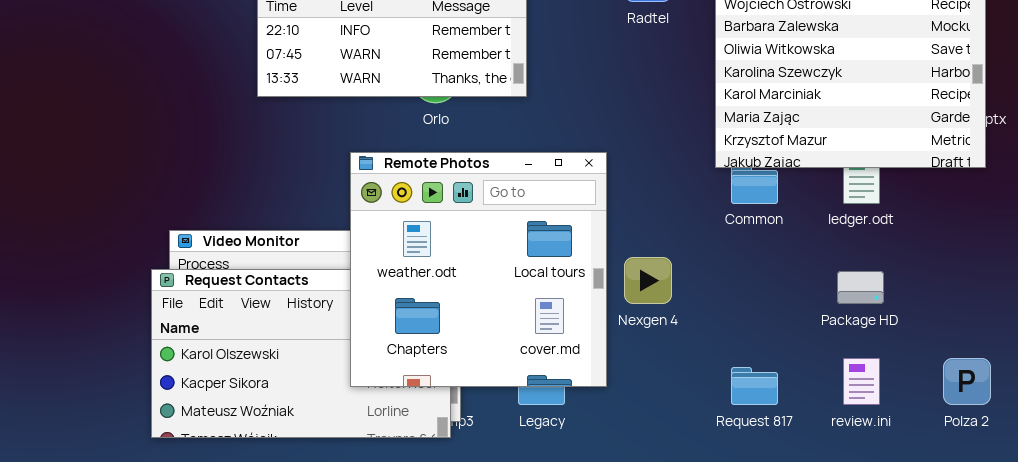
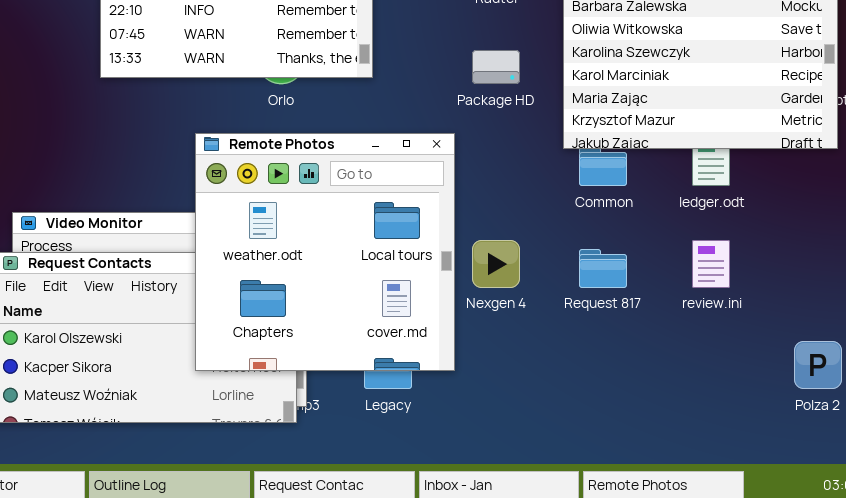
Package HD: [837,271,884,304] -> [472,50,520,84], moved
review.ini: [843,358,880,405] -> [692,240,730,288], moved
Request 817: [731,367,778,405] -> [579,249,627,288], moved

